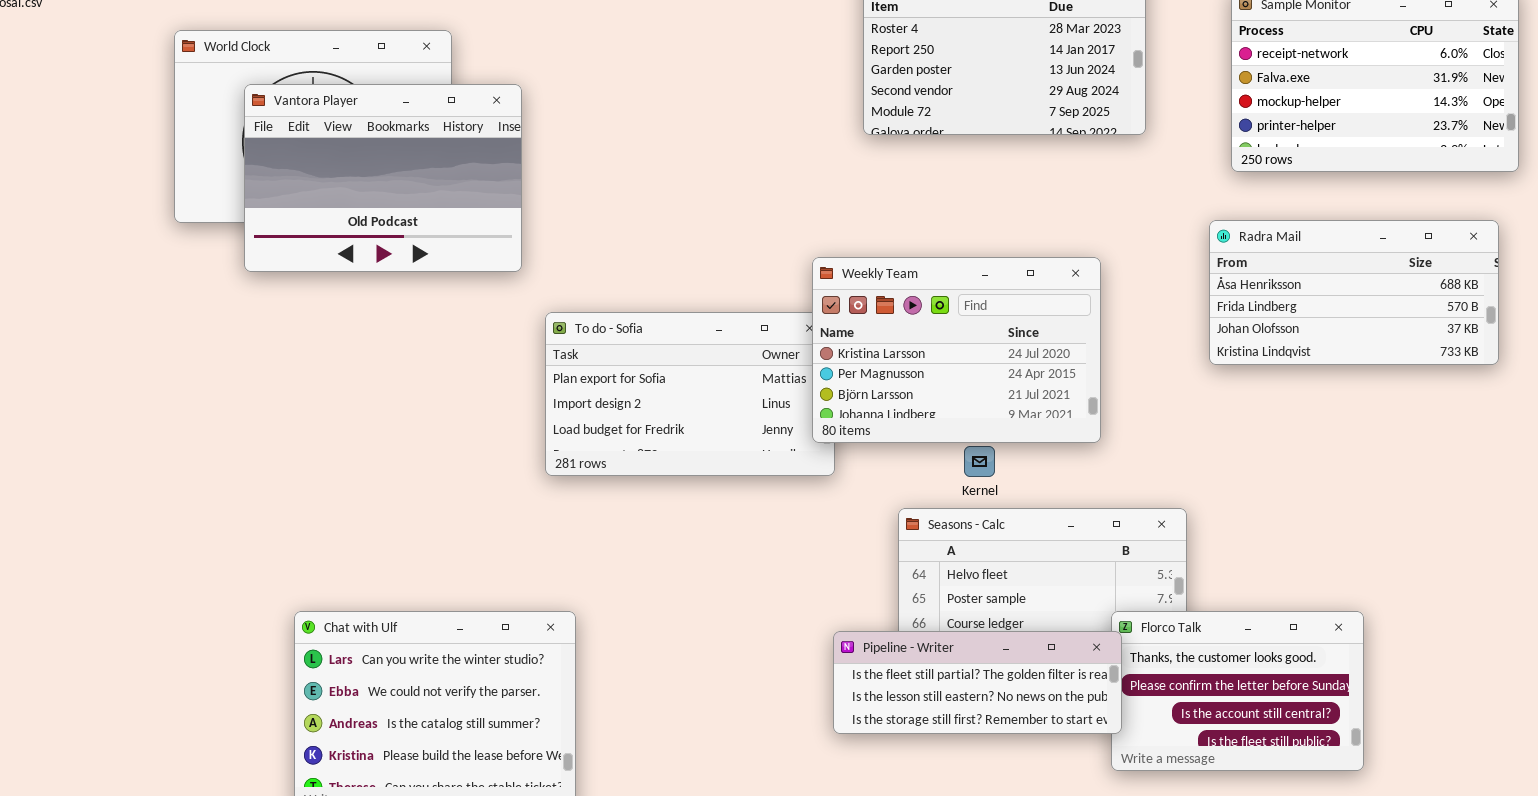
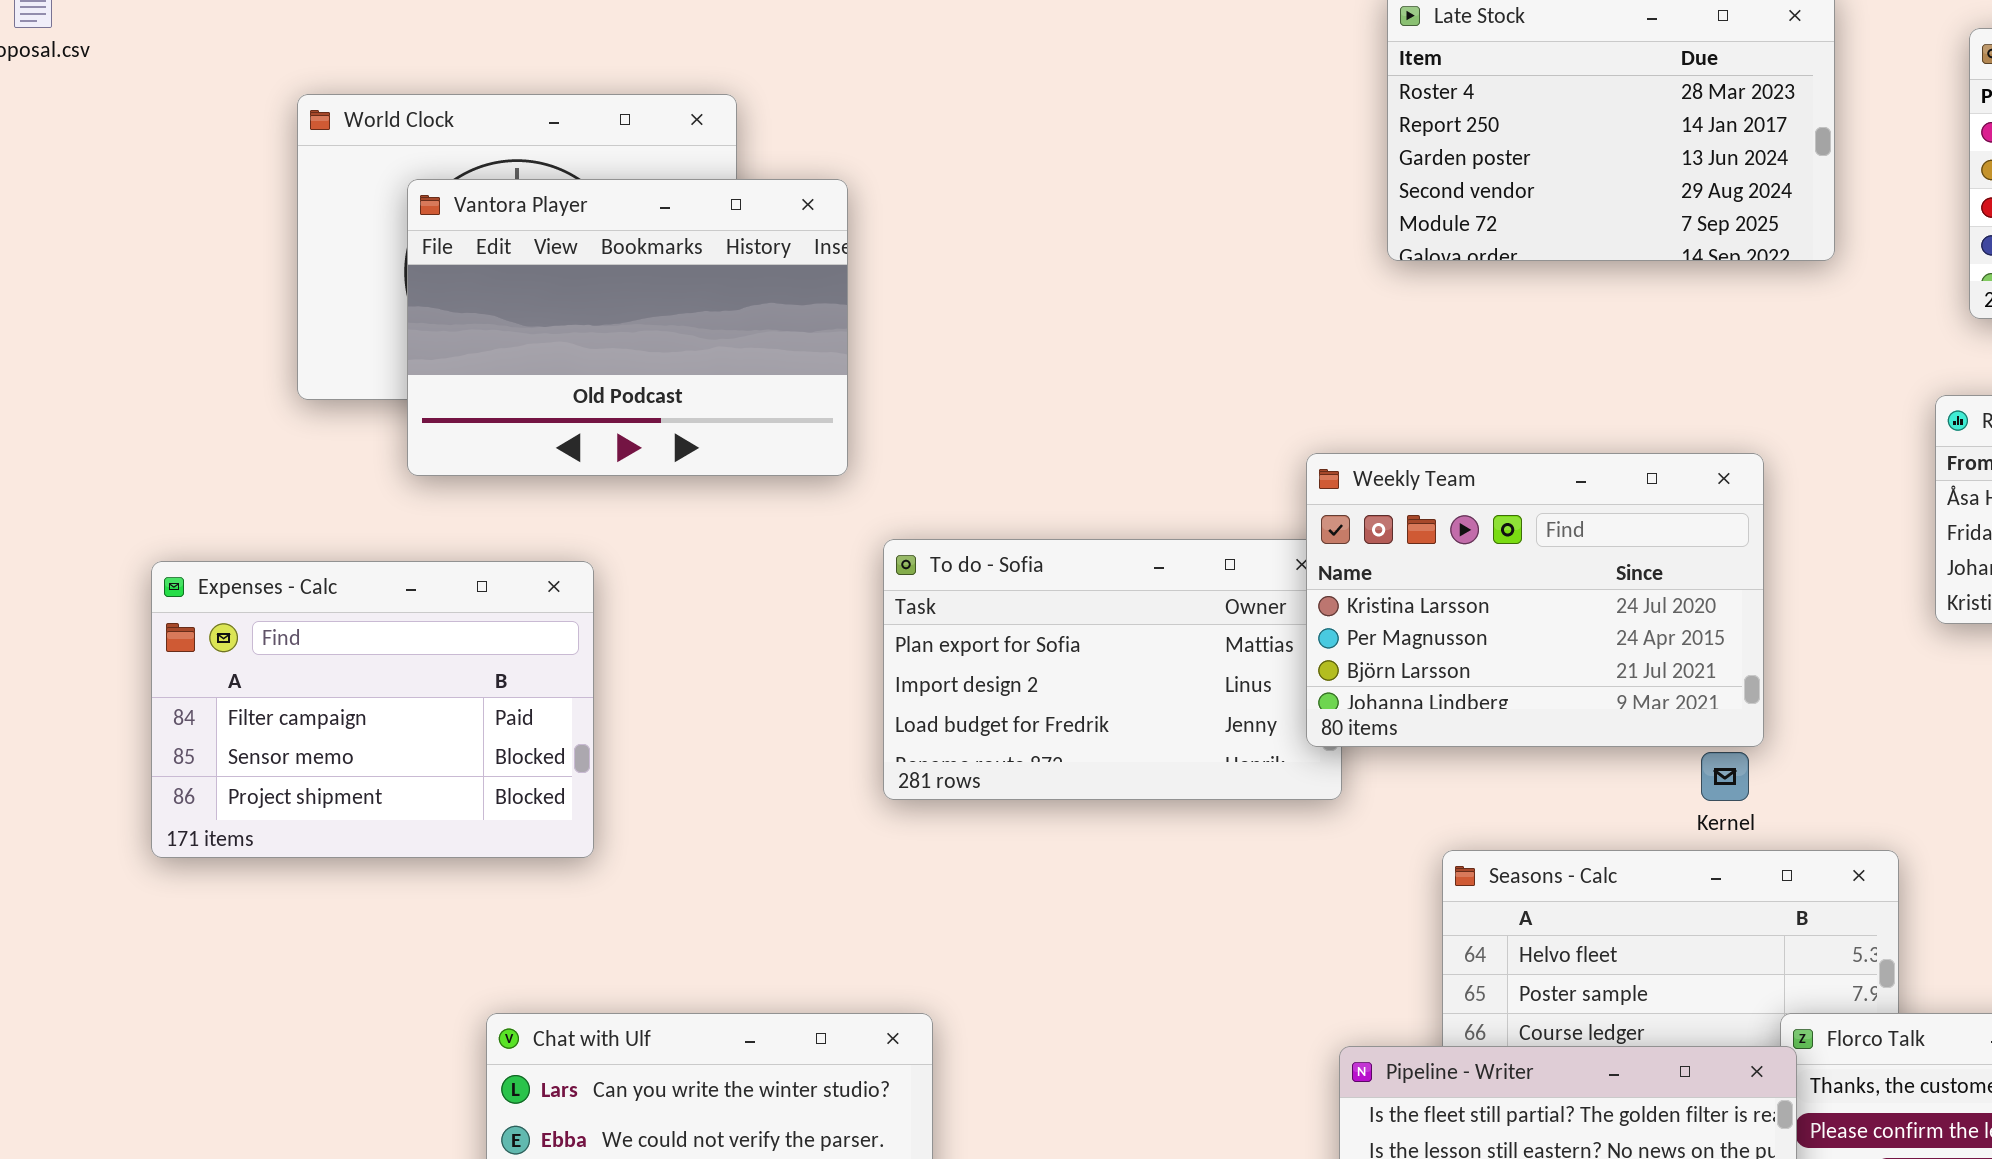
Expenses - Calc: none -> [151,561,594,858], opened
Kernel: [964,446,995,477] -> [1701,752,1749,801], moved

